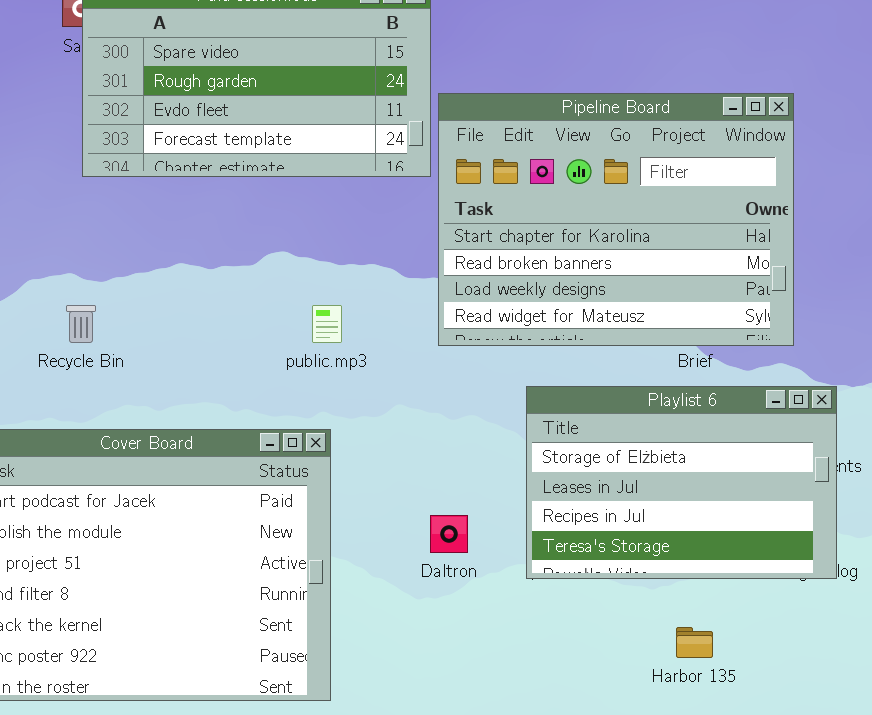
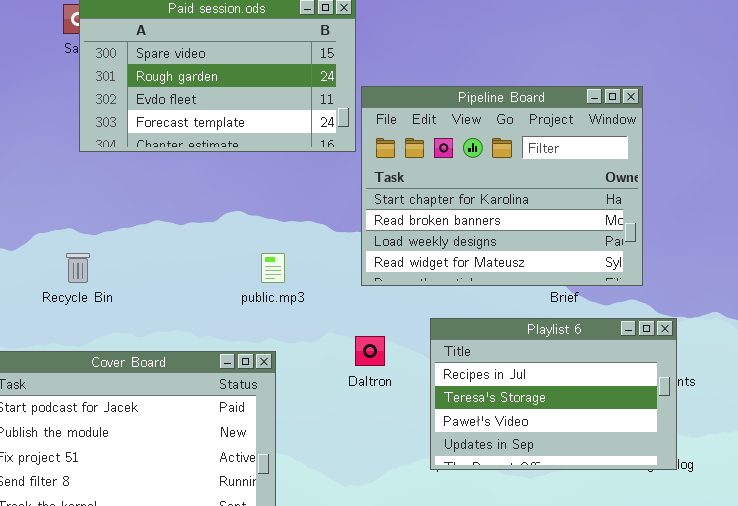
Playlist 6: [526,386,837,579] -> [430,318,677,470], scrolled down 2 rows
Daltron: [430,515,468,553] -> [355,336,385,366], moved

